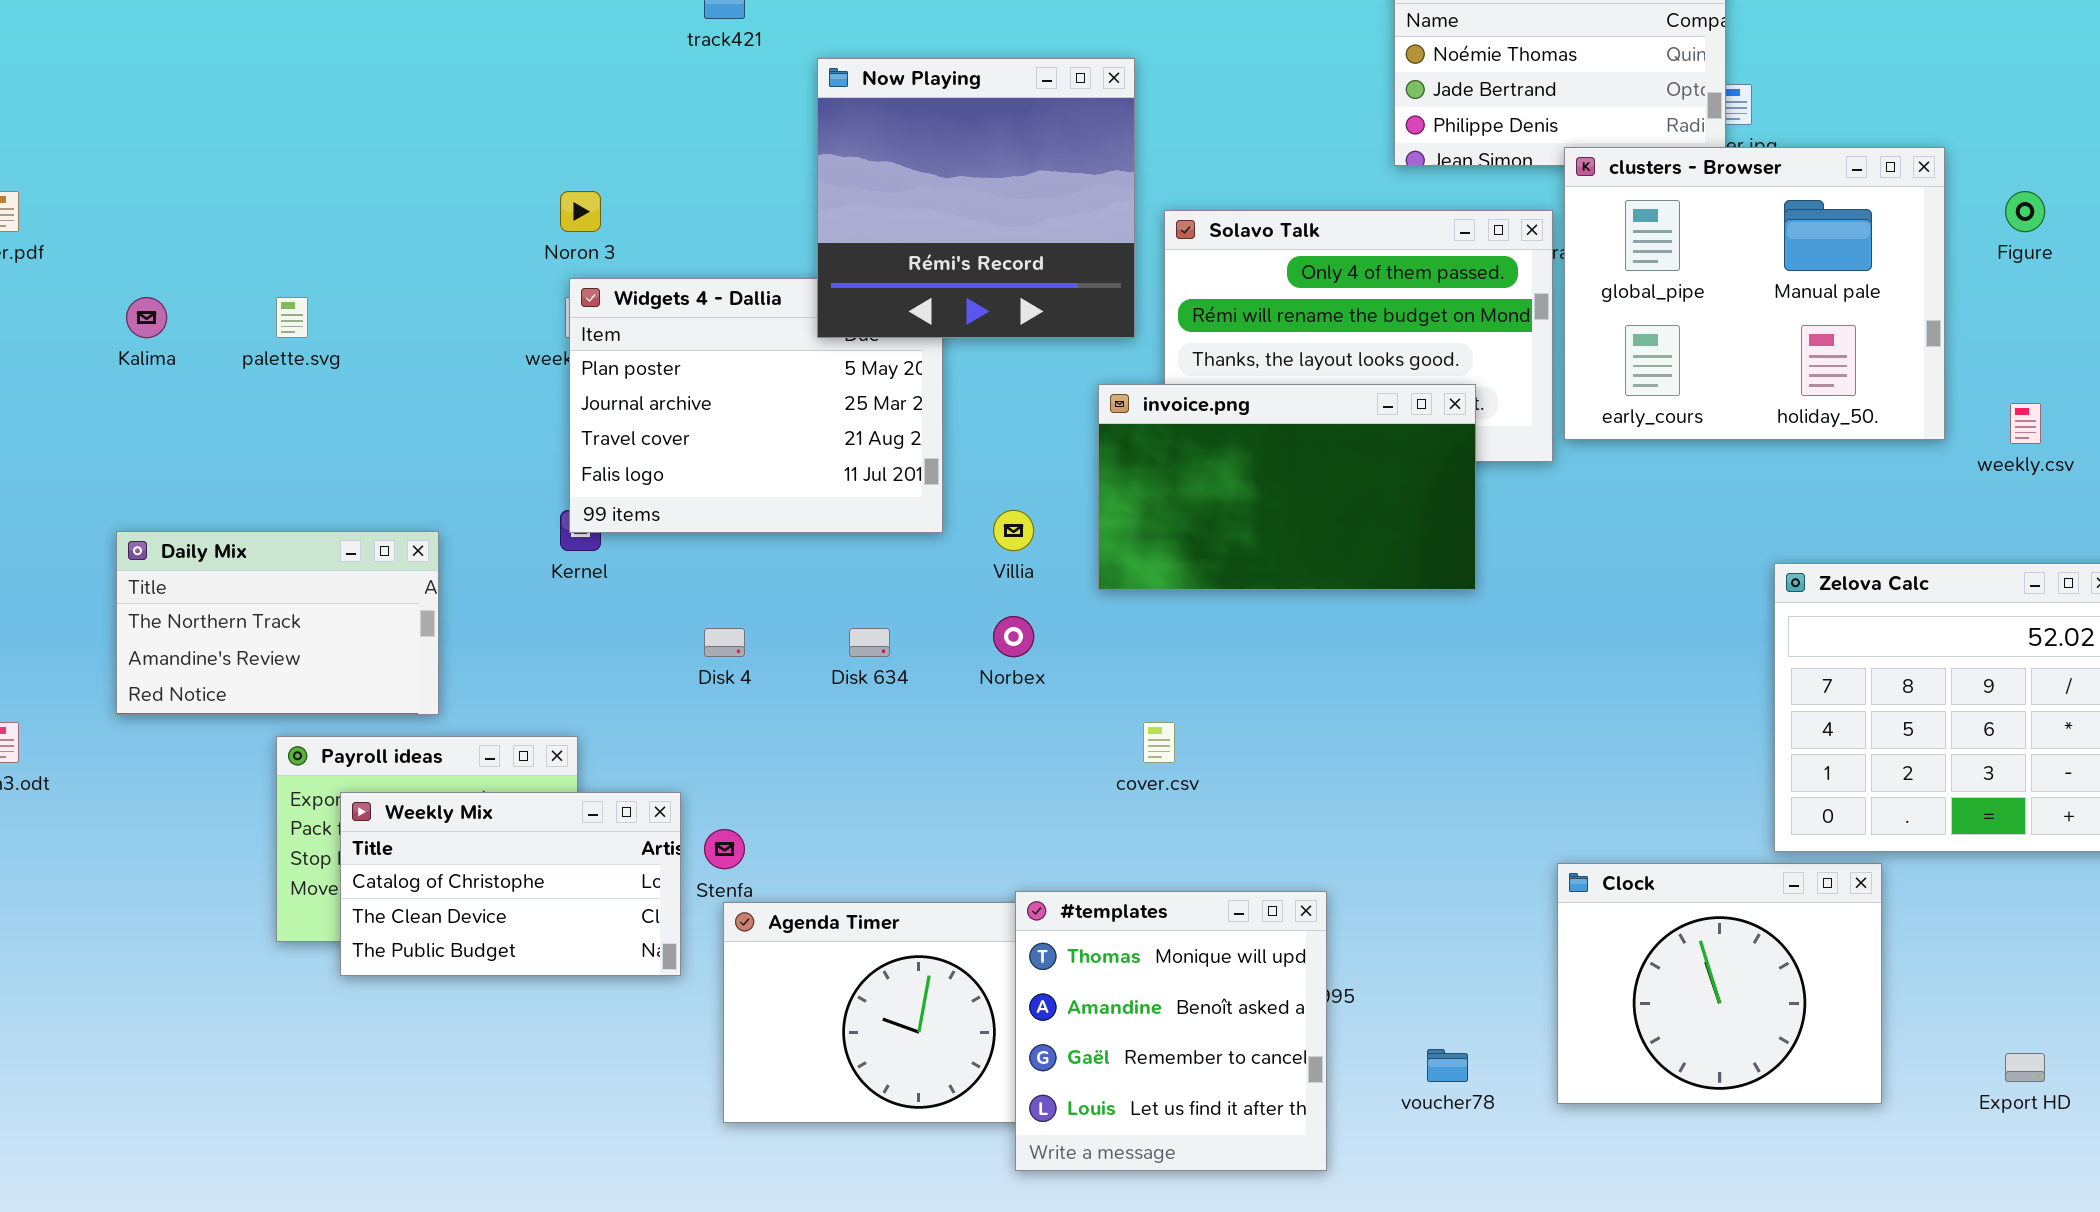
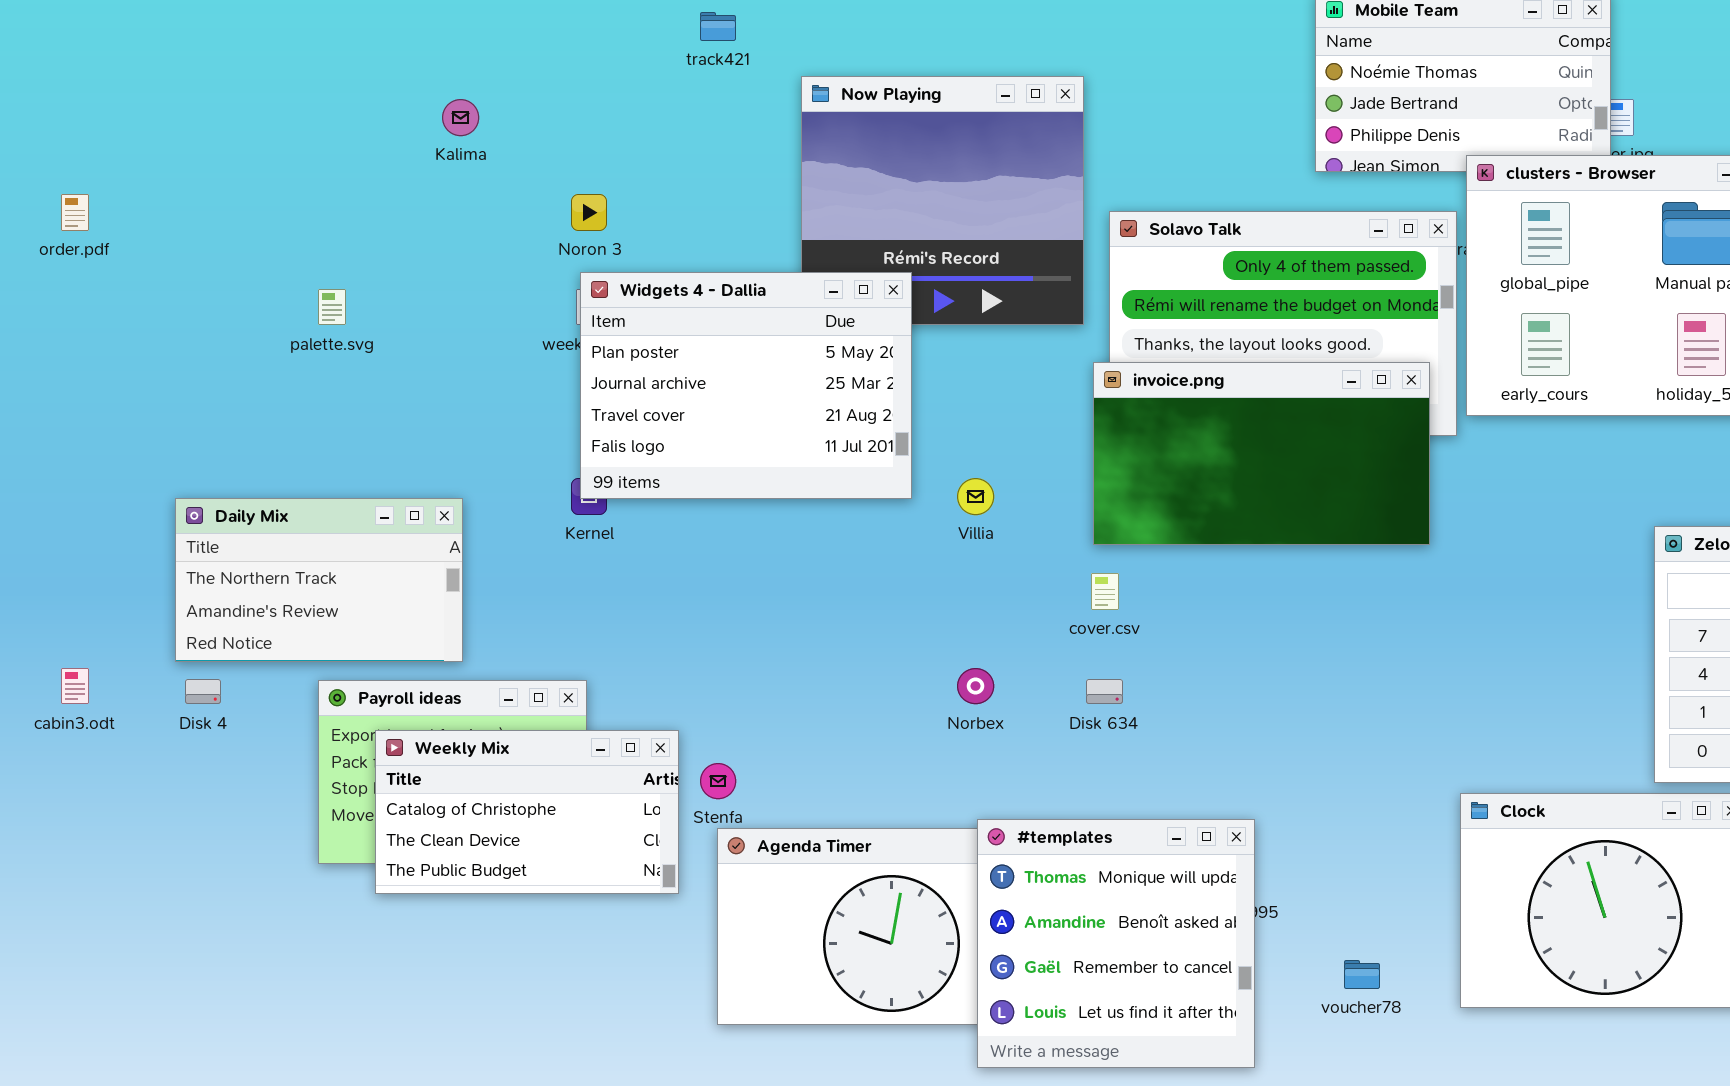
Widgets 4 - Dallia: [569,278,943,533] -> [580,272,912,499], raised
Kalima: [126,297,167,338] -> [442,99,479,136], moved
invoice.png: [1098,384,1476,590] -> [1093,362,1430,545], moved
Norbex: [993,616,1034,657] -> [957,668,994,704], moved
Disk 4: [704,628,745,657] -> [185,679,221,704], moved
Disk 634: [849,628,890,657] -> [1086,679,1123,704], moved
cover.csv: [1143,722,1175,763] -> [1091,573,1119,610], moved

